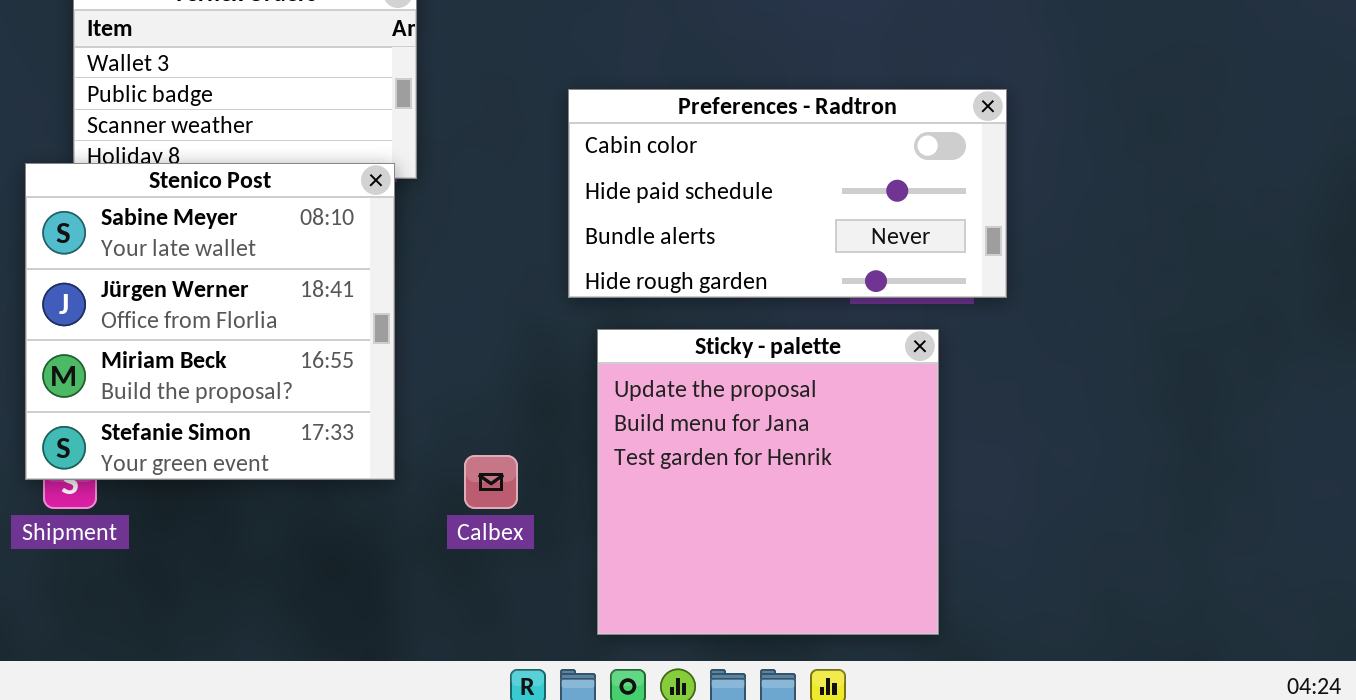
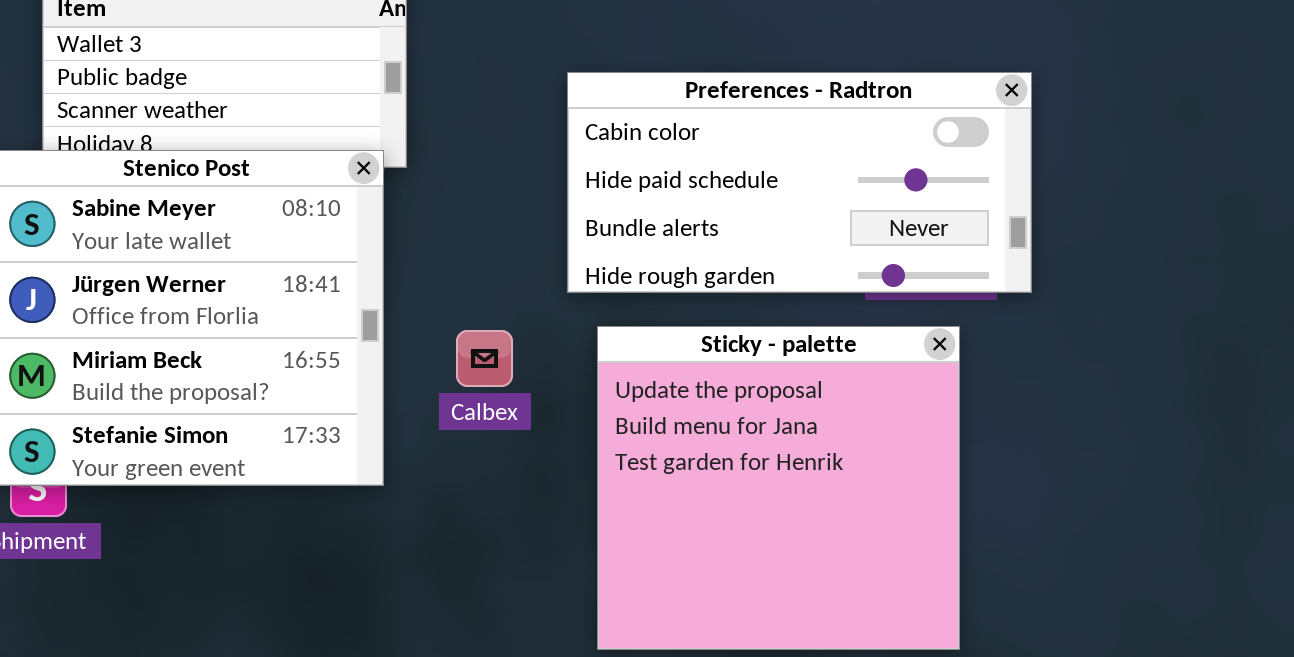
Calbex: [464,455,518,509] -> [456,330,513,387], moved

